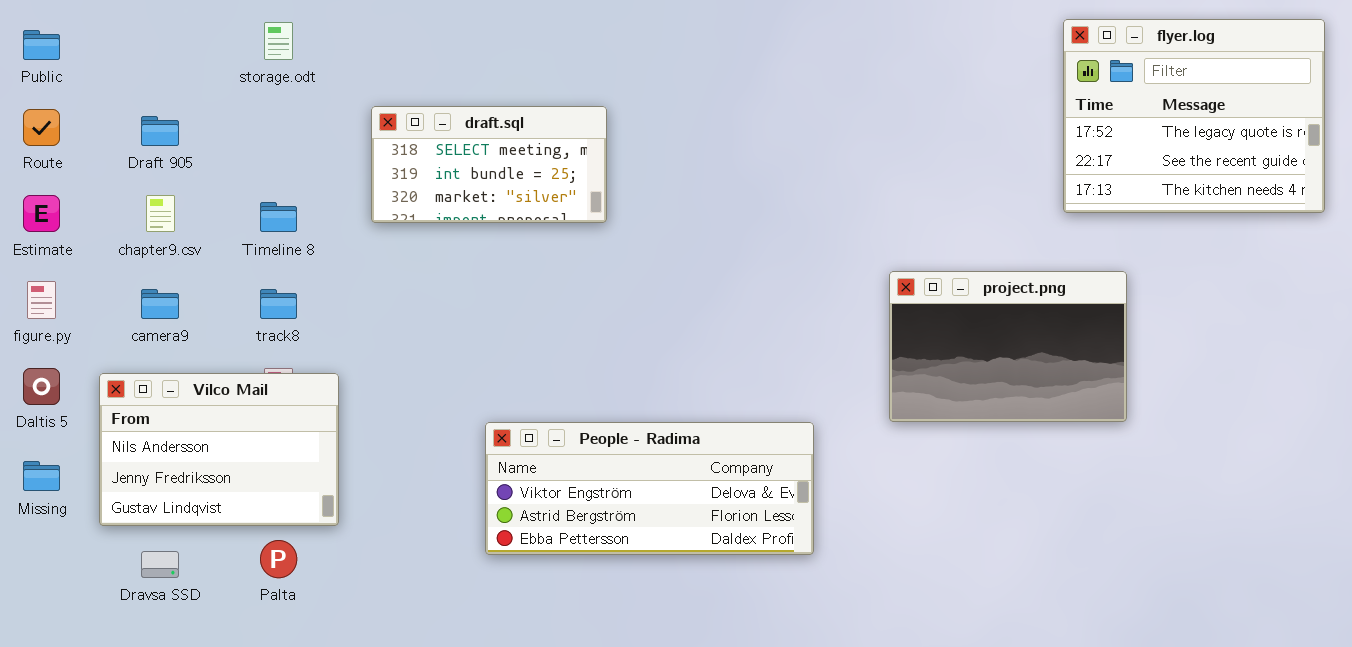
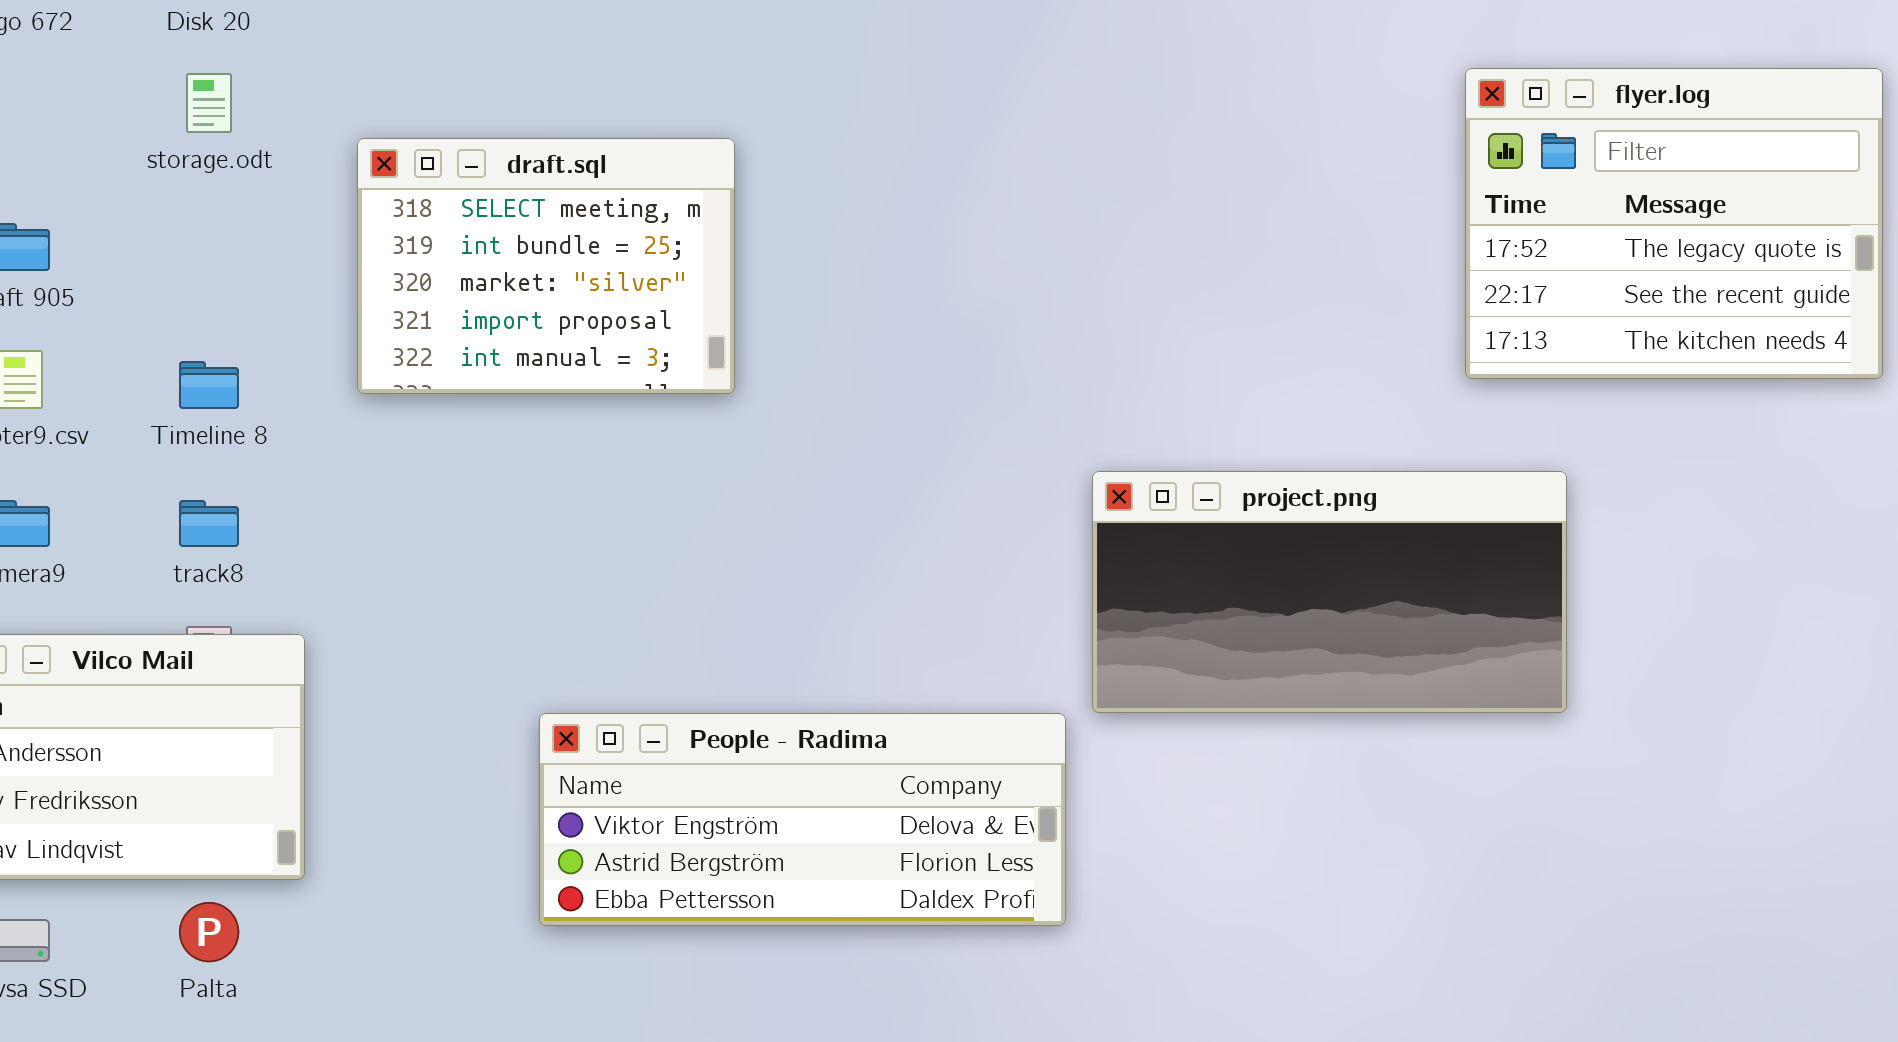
draft.sql: [371,106,607,223] -> [357,138,735,394], resized
project.png: [889,271,1127,422] -> [1092,471,1567,713], resized

